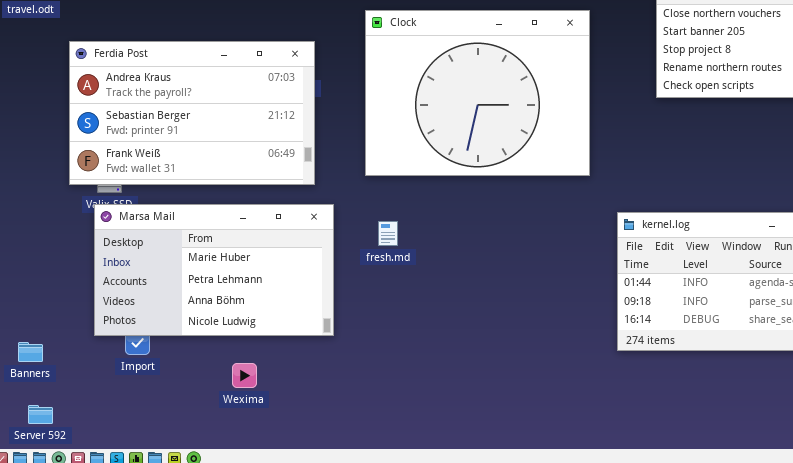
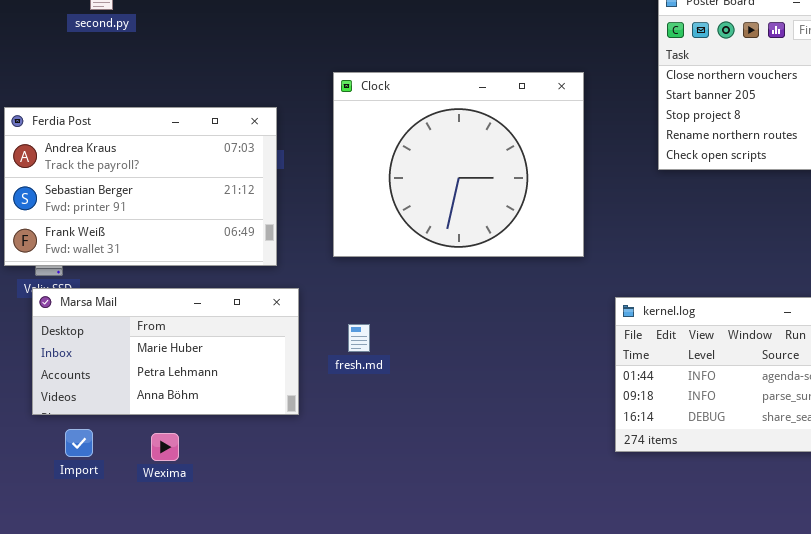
Marsa Mail: [94,204,334,336] -> [32,288,299,415], resized
fresh.md: [378,221,398,246] -> [348,324,370,352], moved
Wexima: [232,363,257,388] -> [151,433,179,461], moved

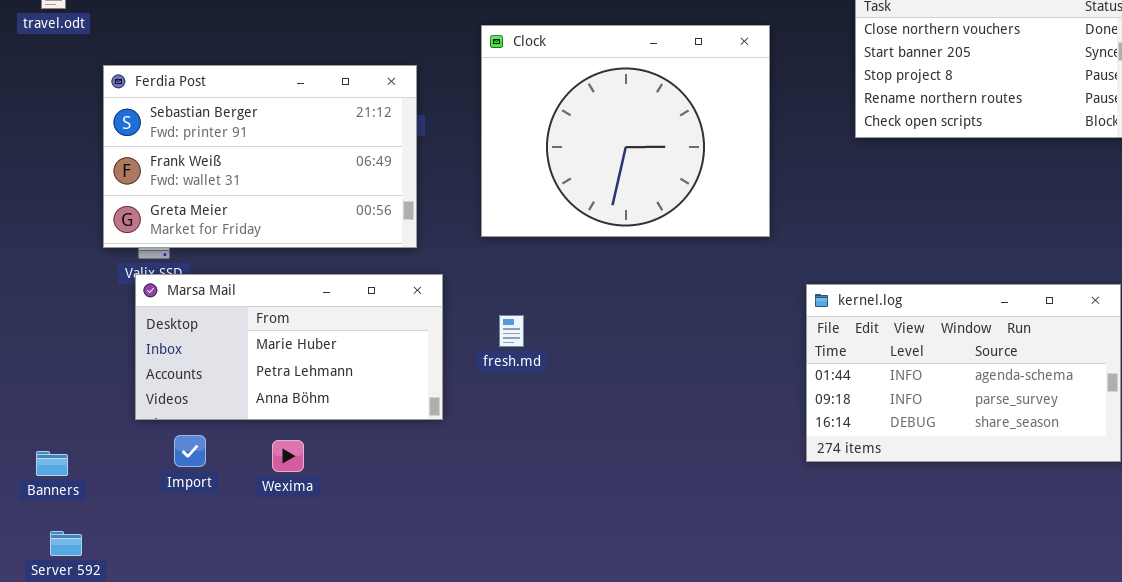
Ferdia Post: [4,107,277,266] -> [103,65,417,248], scrolled down 1 row

